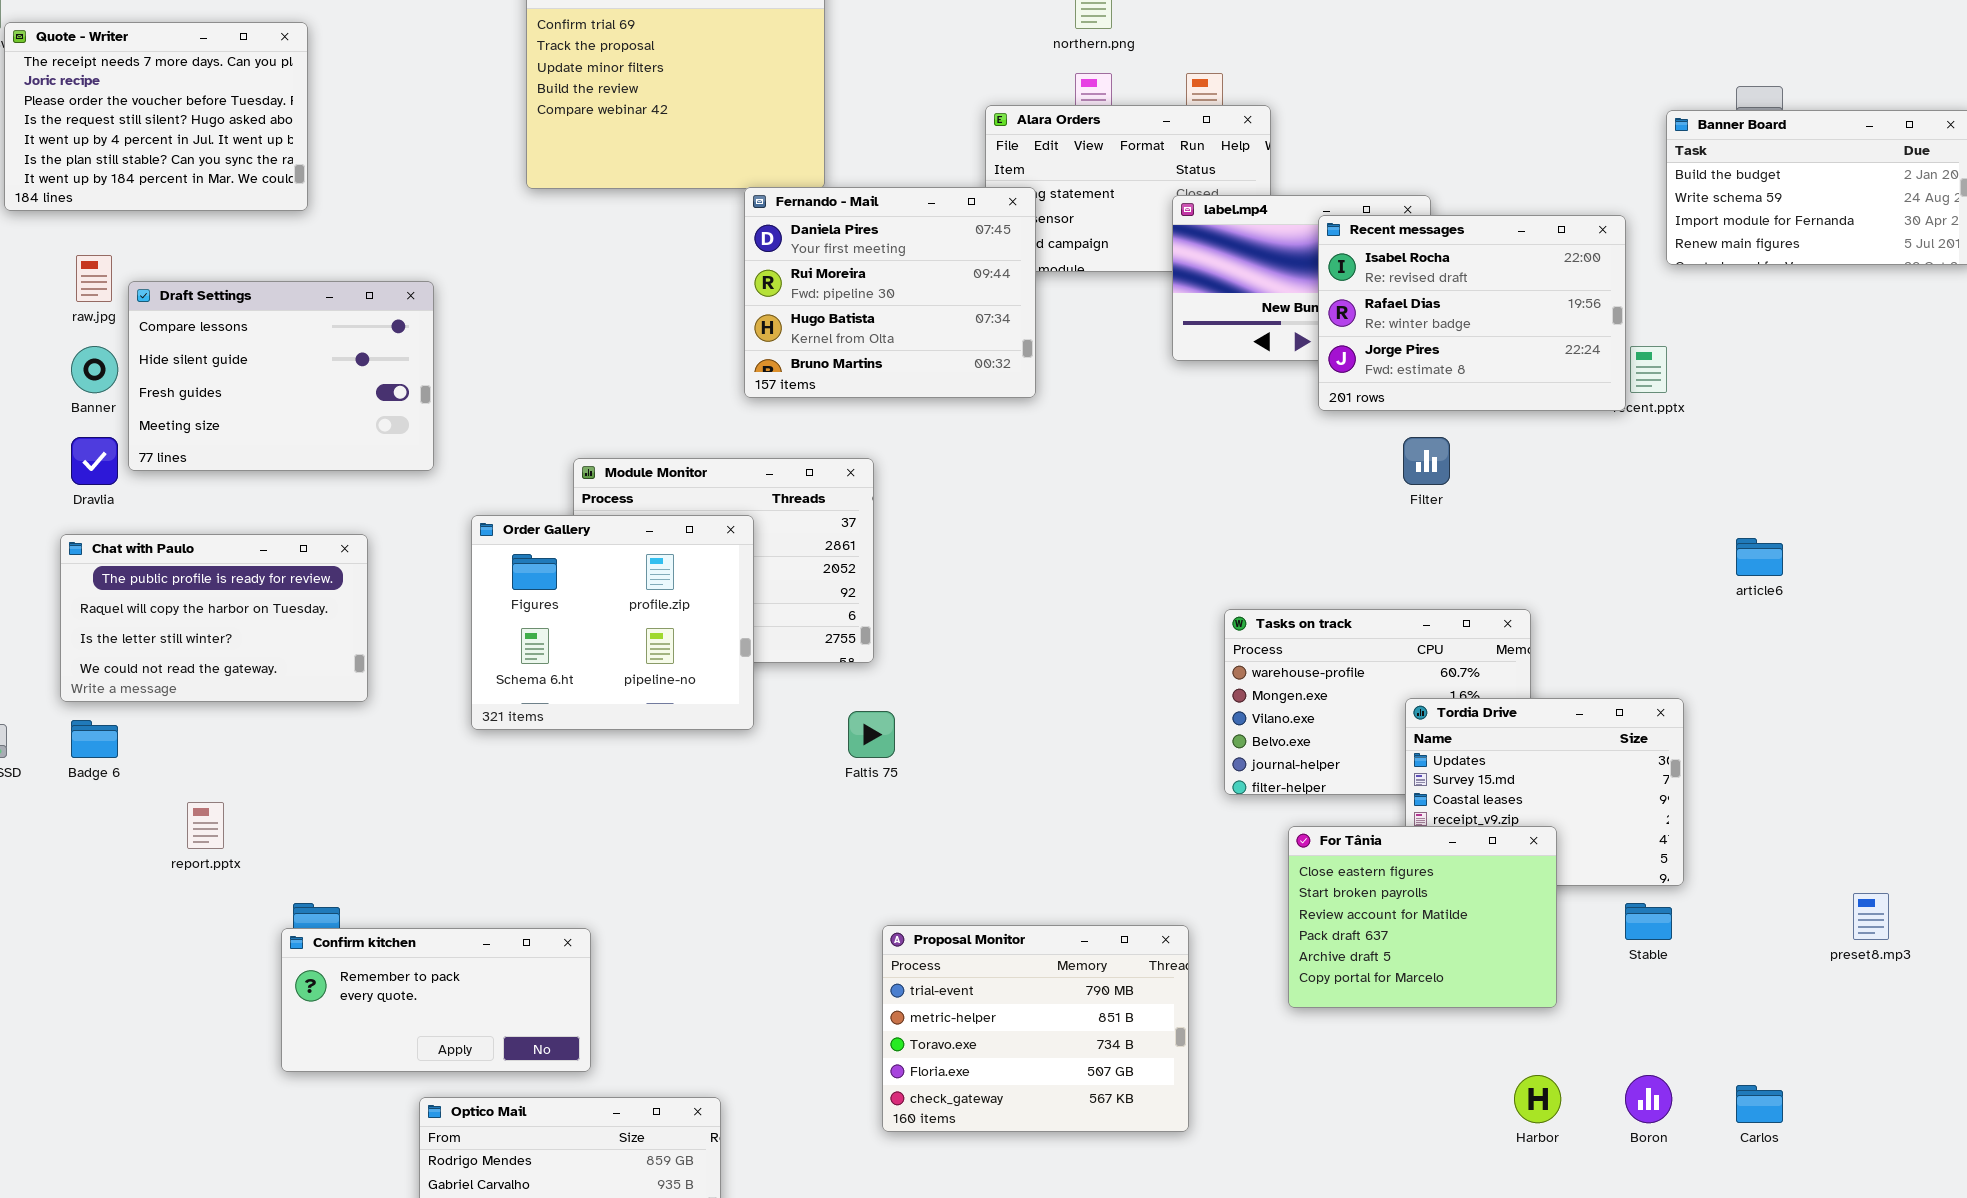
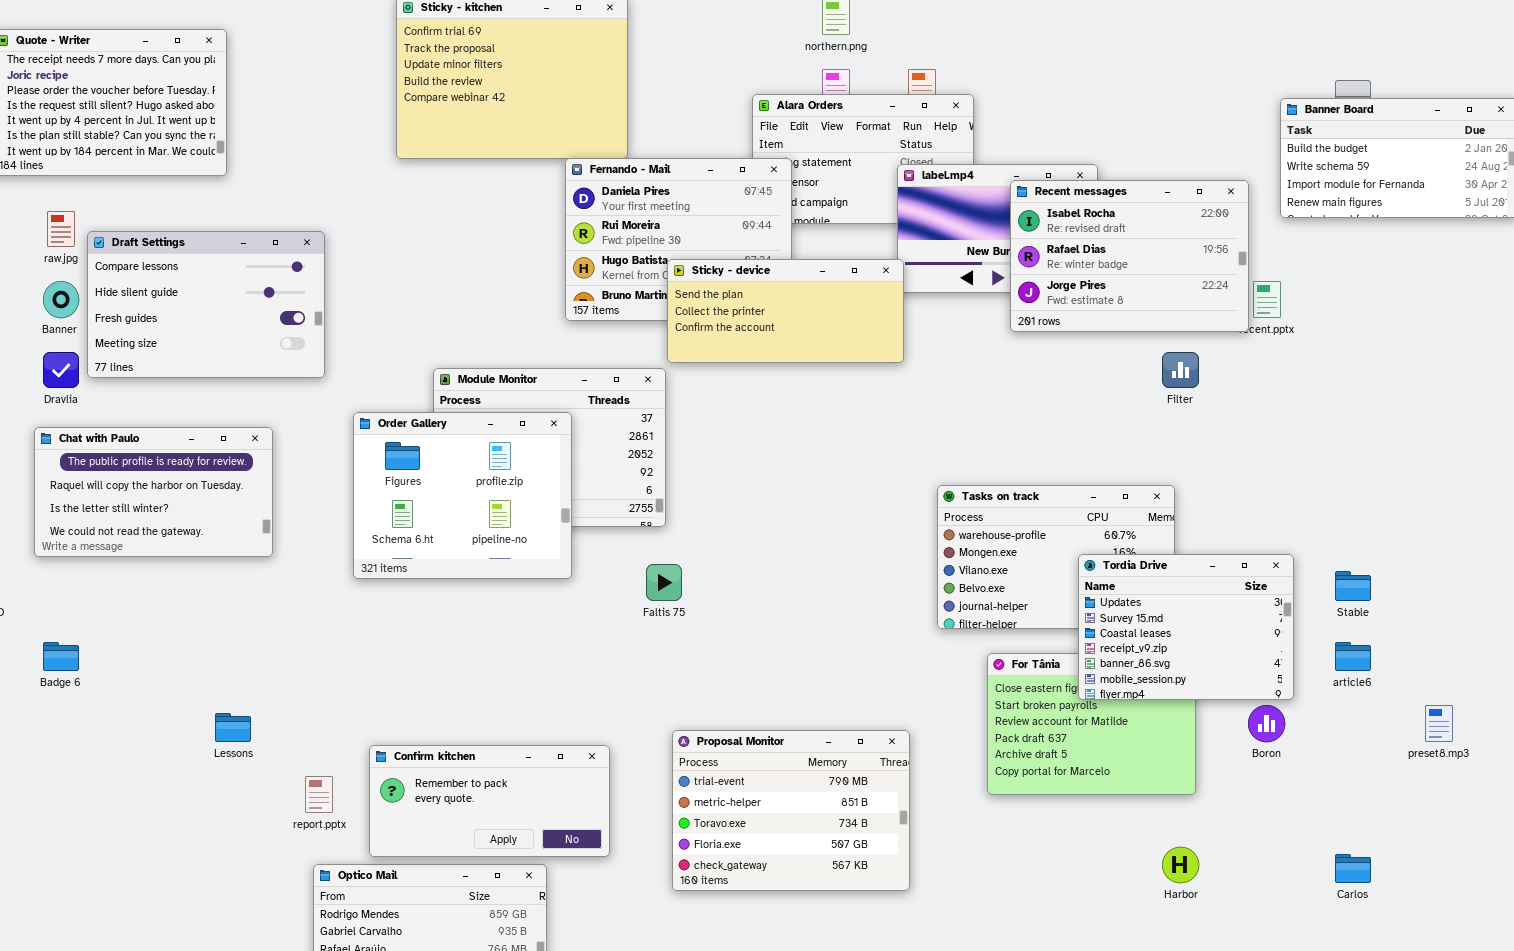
Sticky - device: none -> [667,259,904,363], opened
Filter: [1403,437,1450,485] -> [1162,352,1199,388], moved
article6: [1736,538,1783,576] -> [1335,642,1371,671], moved
Tordia Drive: [1405,698,1684,886] -> [1078,554,1294,700], raised
Badge 6: [71,720,118,758] -> [43,642,79,671], moved
report.pptx: [187,802,224,849] -> [305,776,333,813], moved
Stable: [1625,903,1672,940] -> [1335,571,1371,601], moved
Confirm kitchen: [281,928,591,1072] -> [369,745,610,857], moved
Boron: [1625,1075,1672,1123] -> [1248,705,1285,742], moved

